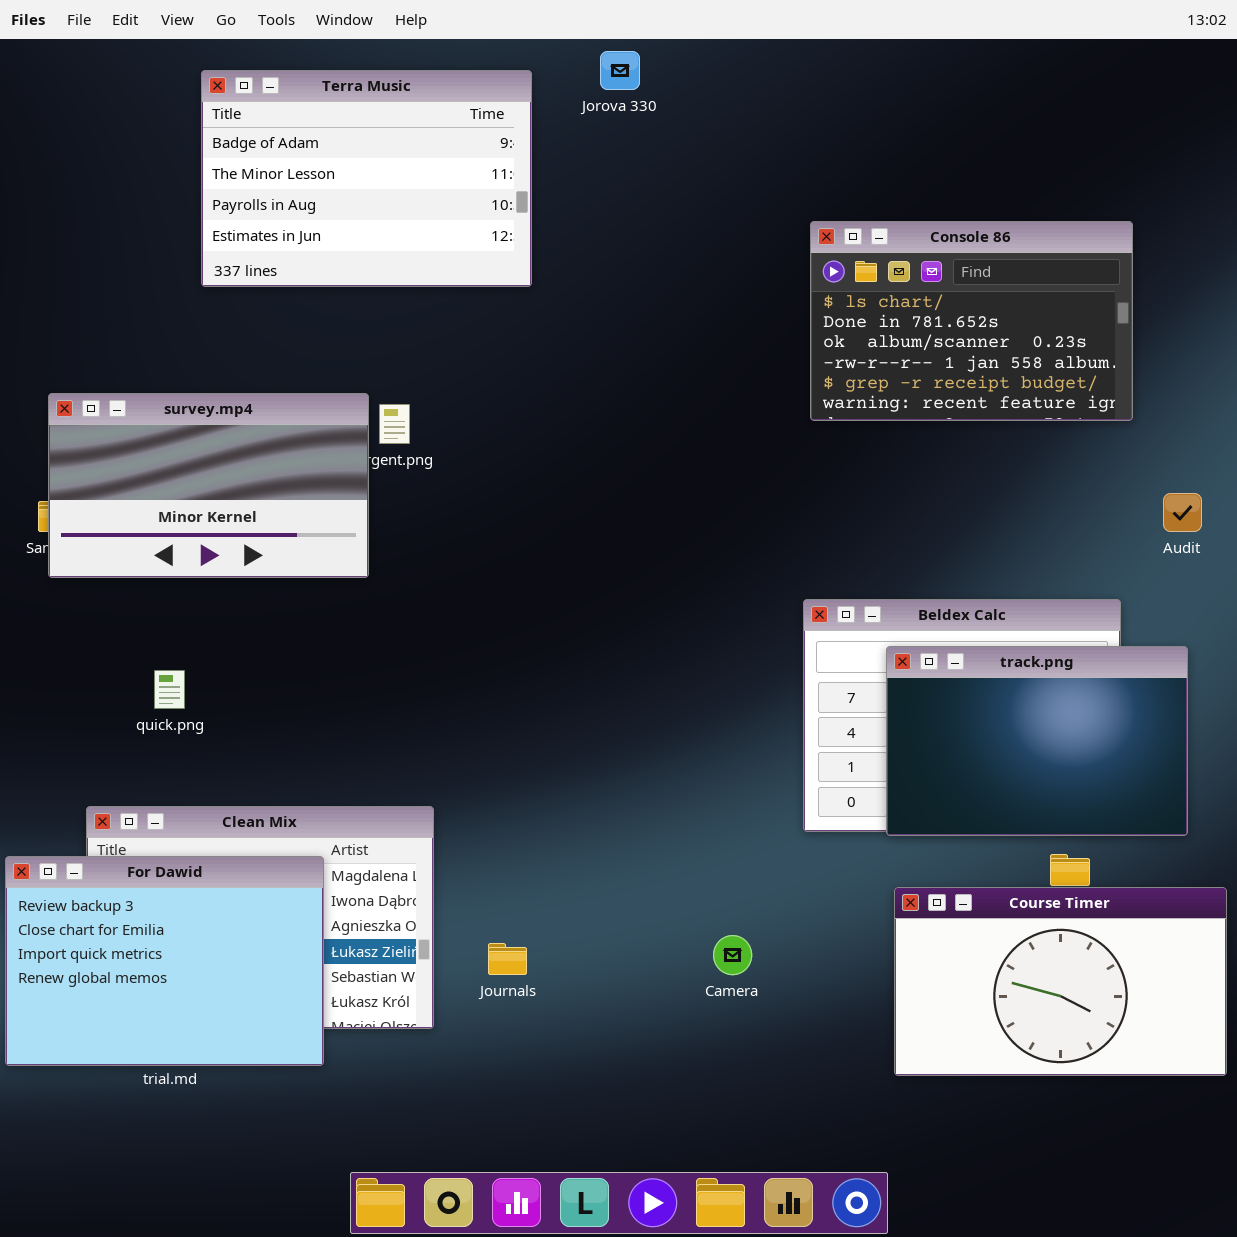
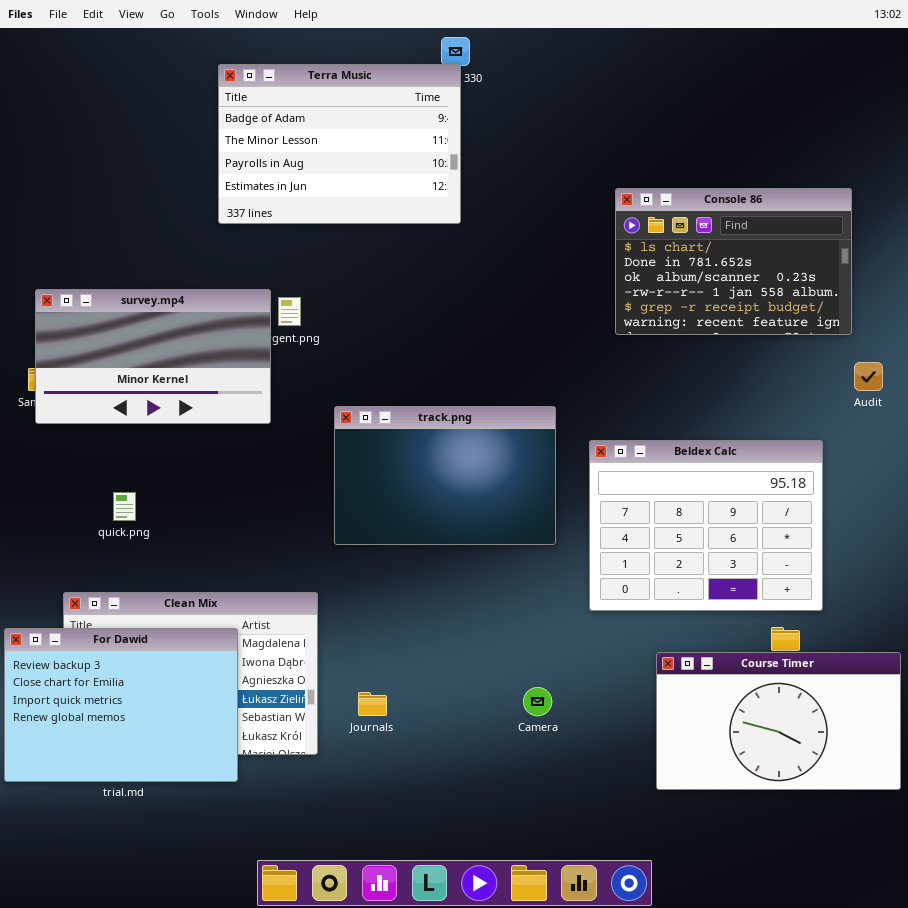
Terra Music: [201,70,532,287] -> [218,64,461,224], moved
Console 86: [810,221,1133,421] -> [615,188,852,335], moved
track.png: [886,646,1188,836] -> [334,406,556,545], moved

